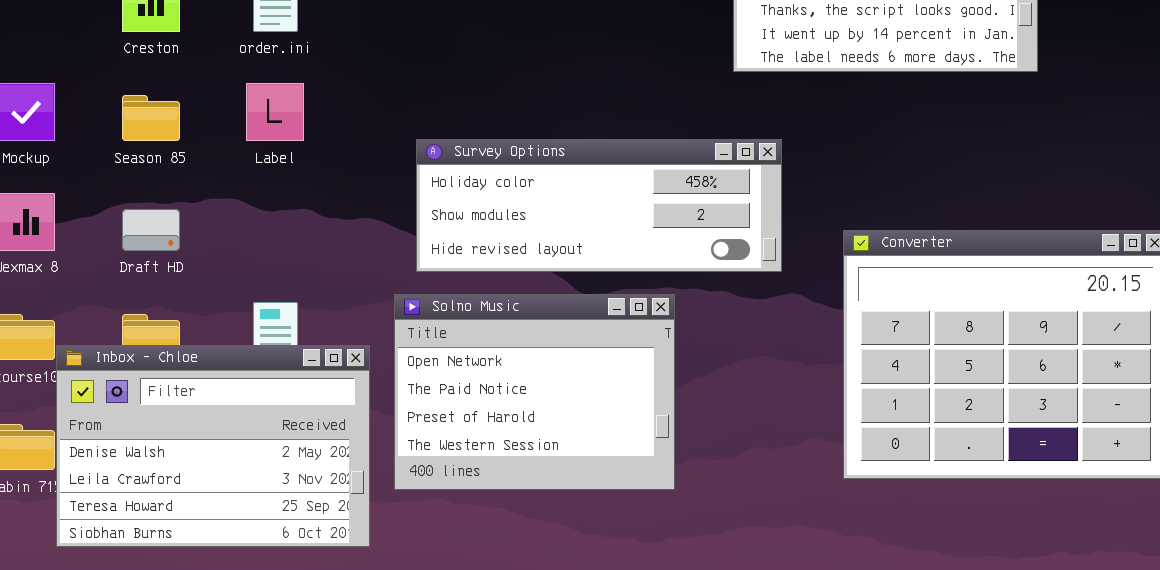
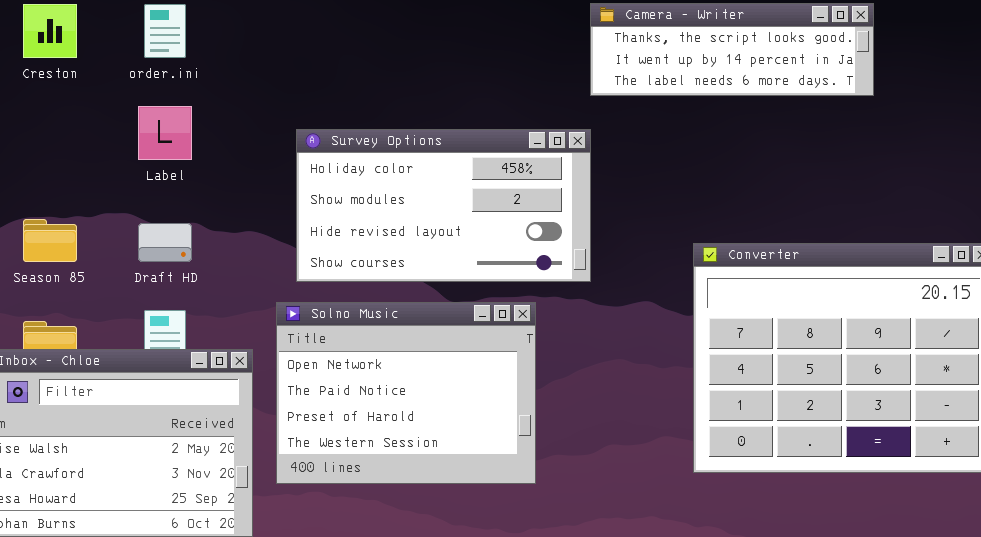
Season 85: [122,95,180,141] -> [23,219,77,262], moved
Survey Options: [416,139,782,272] -> [296,129,591,282], resized
Draft HD: [122,209,180,251] -> [138,223,192,262], moved

